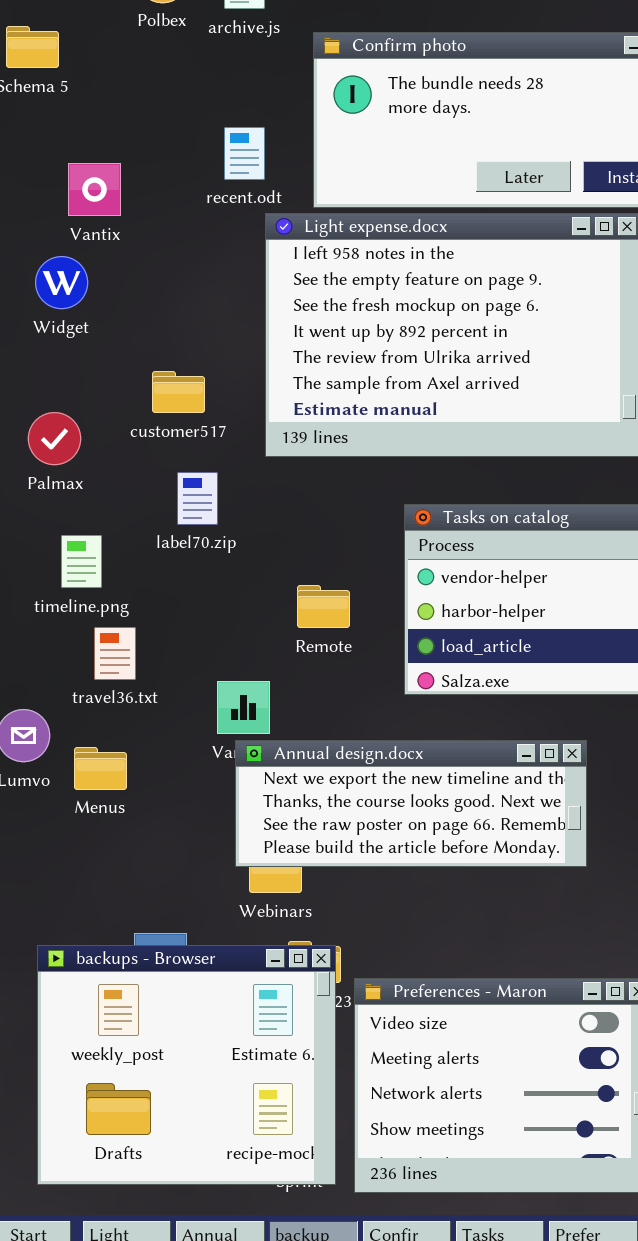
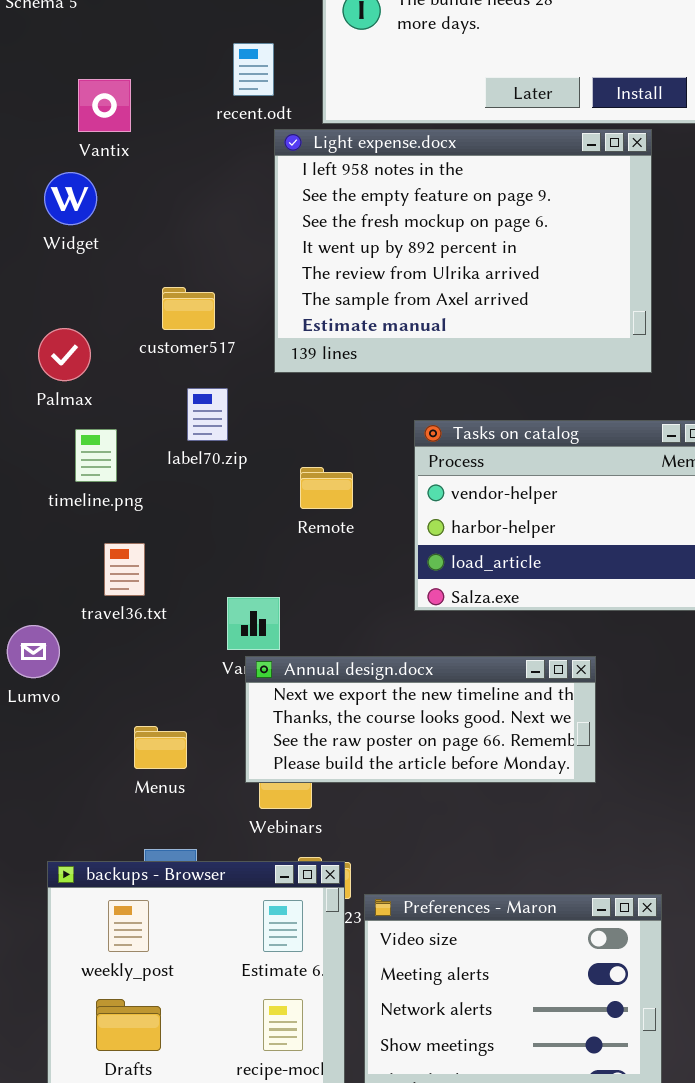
timeline.png: [61,535,102,588] -> [75,429,117,482], moved
Remote: [297,585,350,628] -> [300,467,353,509], moved
Menus: [74,747,127,790] -> [134,726,187,769], moved

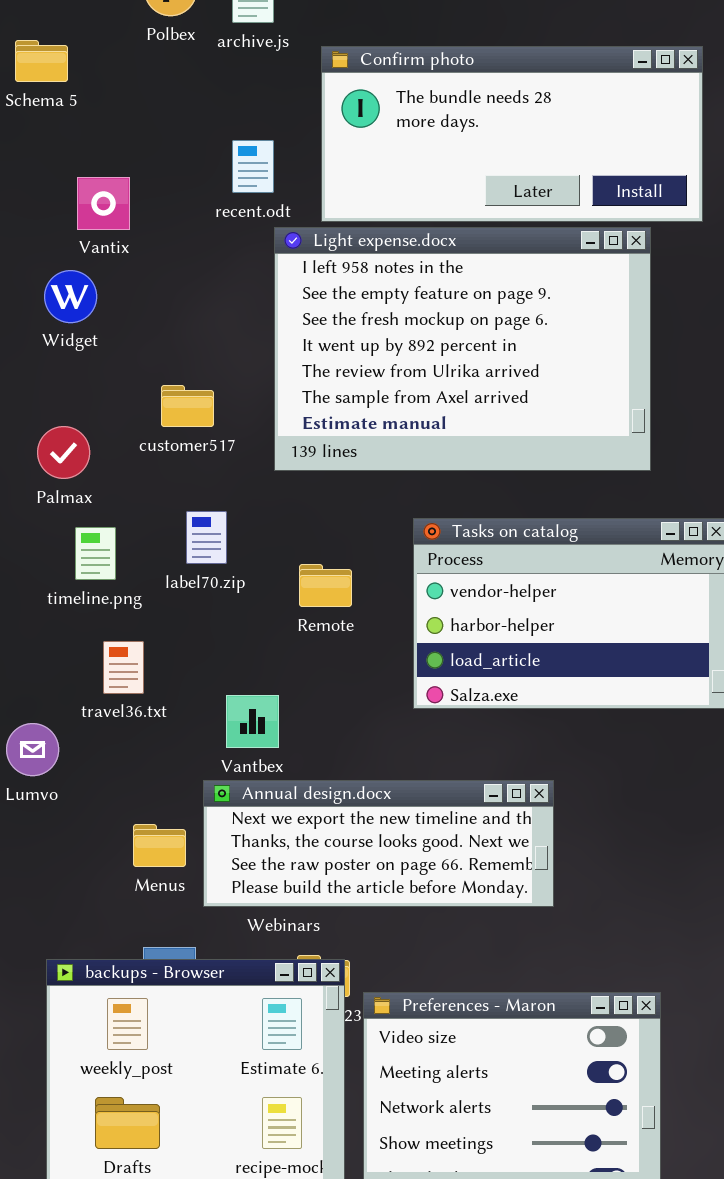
label70.zip: [187,388,228,441] -> [186,511,227,564], moved
Annual design.docx: [245,656,596,783] -> [203,780,554,907], moved

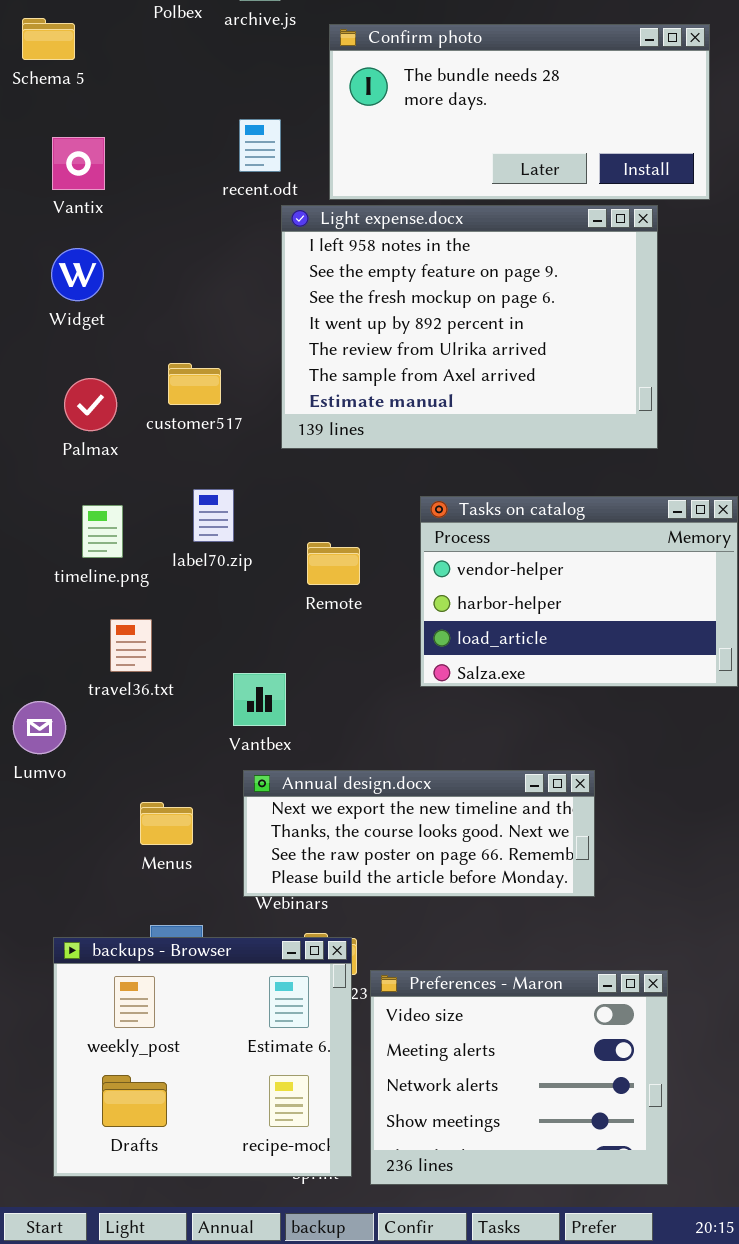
Vantix: [77,177,130,230] -> [52,137,105,190], moved
Palmax: [37,426,90,479] -> [64,378,117,431], moved
Annual design.docx: [203,780,554,907] -> [243,770,595,897], moved

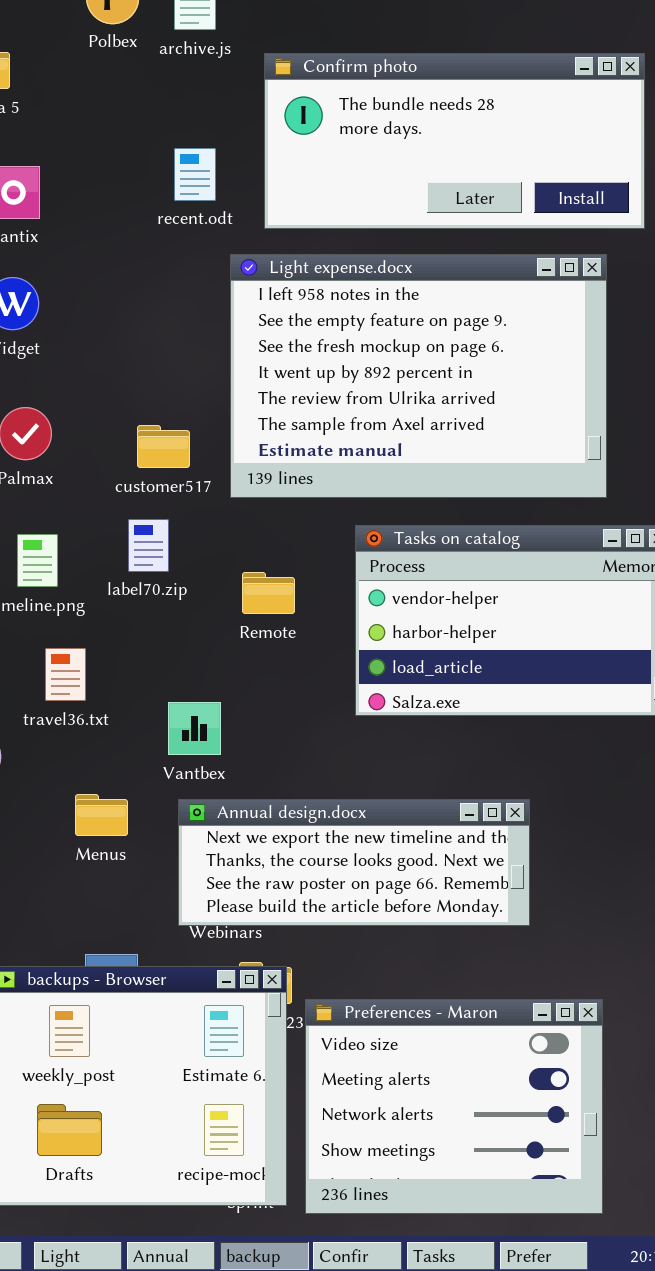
Light expense.docx: [281,205,658,449] -> [230,254,607,498], moved
customer517: [168,363,221,405] -> [137,425,190,468], moved
Menus: [140,802,193,845] -> [75,794,128,836], moved

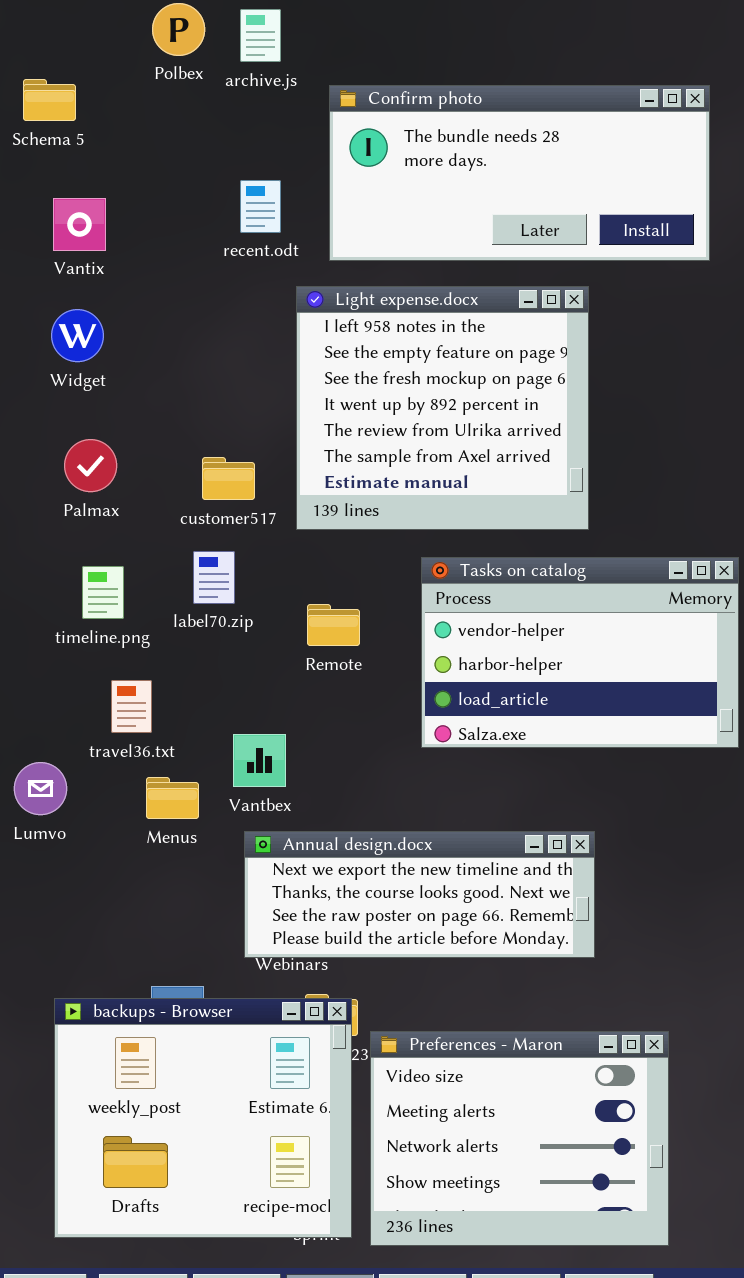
Light expense.docx: [230,254,607,498] -> [296,286,589,530], resized
Menus: [75,794,128,836] -> [146,777,199,819], moved

